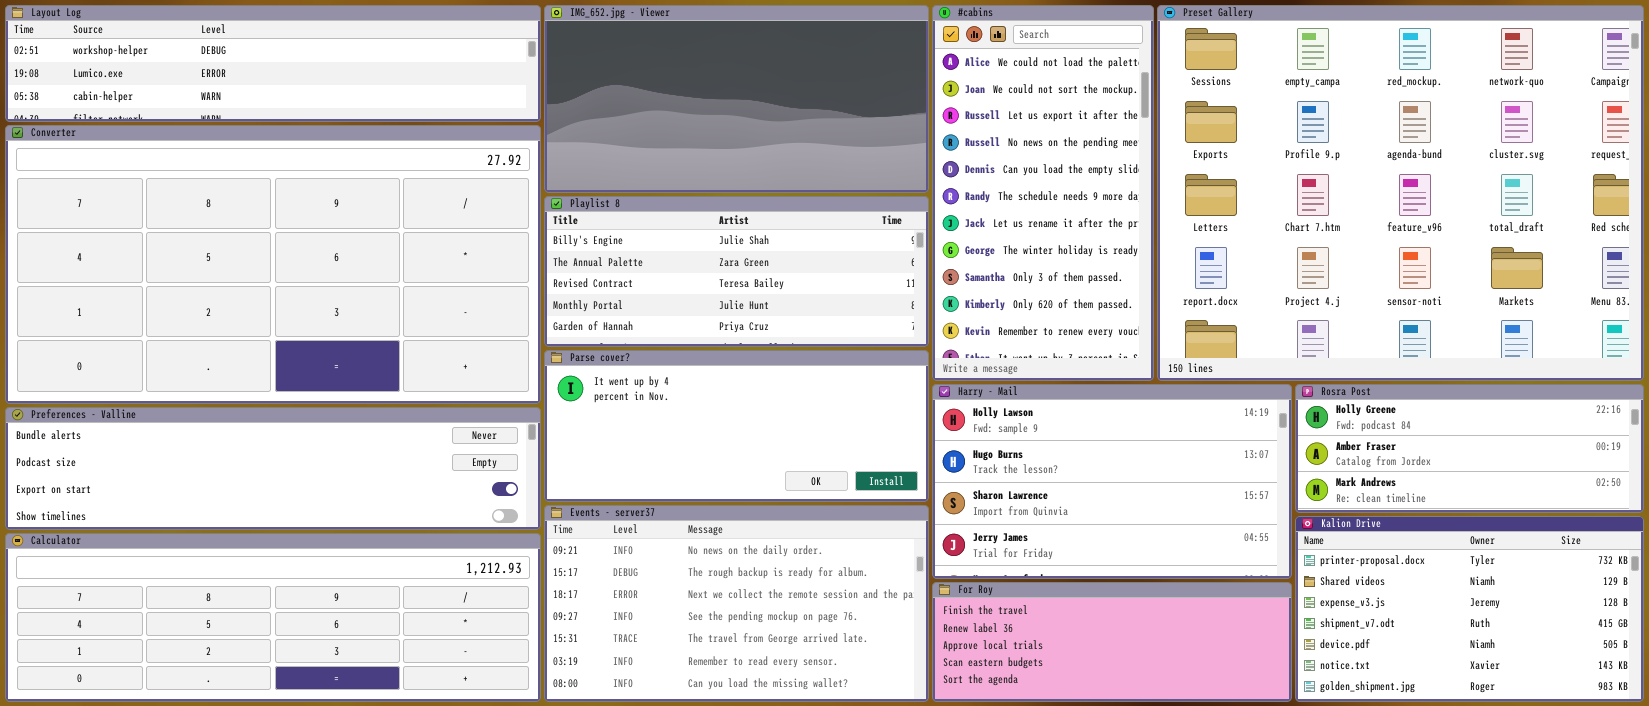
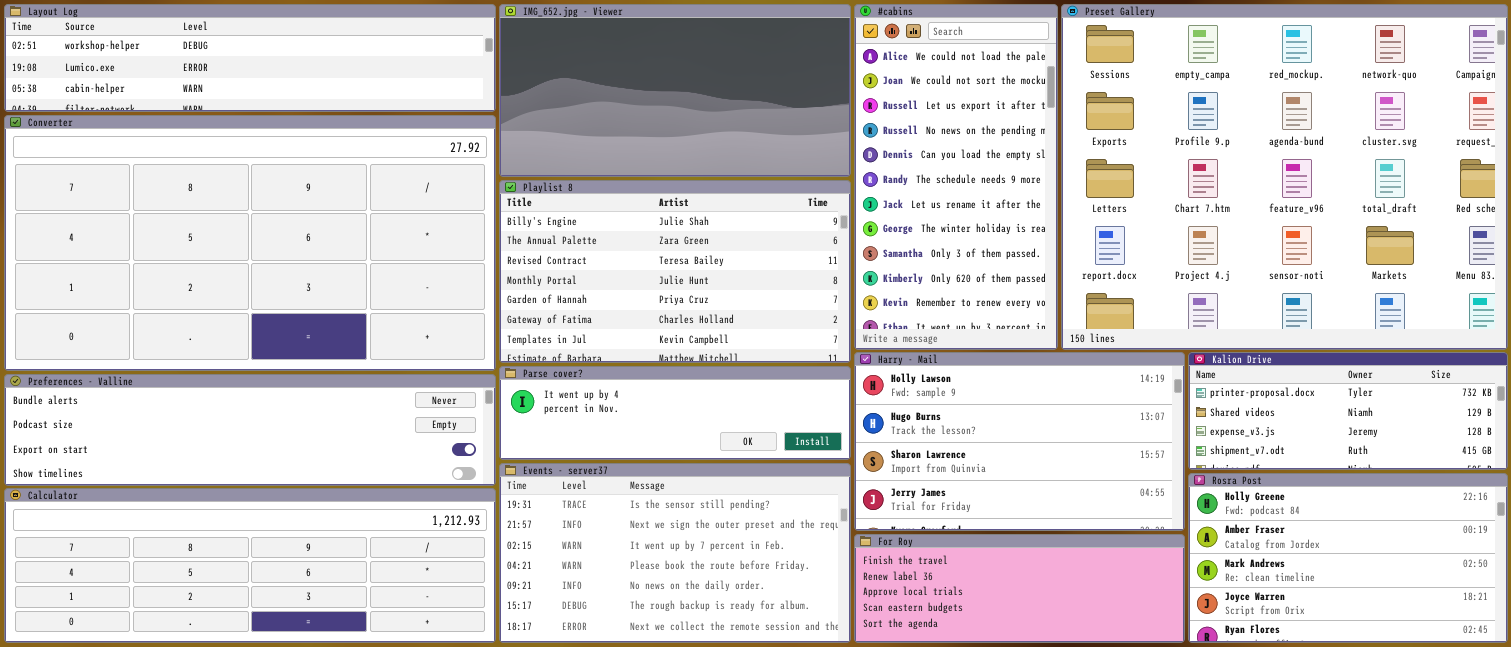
Playlist 8: [544,196,929,347] -> [499,180,851,363], resized
Parse cover?: [544,350,929,502] -> [499,366,851,460], resized
Rosra Post: [1295,384,1644,513] -> [1188,473,1508,643], moved, resized
Events - server37: [544,505,929,702] -> [499,463,851,643], scrolled up 4 rows
Kalion Drive: [1295,516,1644,702] -> [1188,352,1508,470], moved, resized

